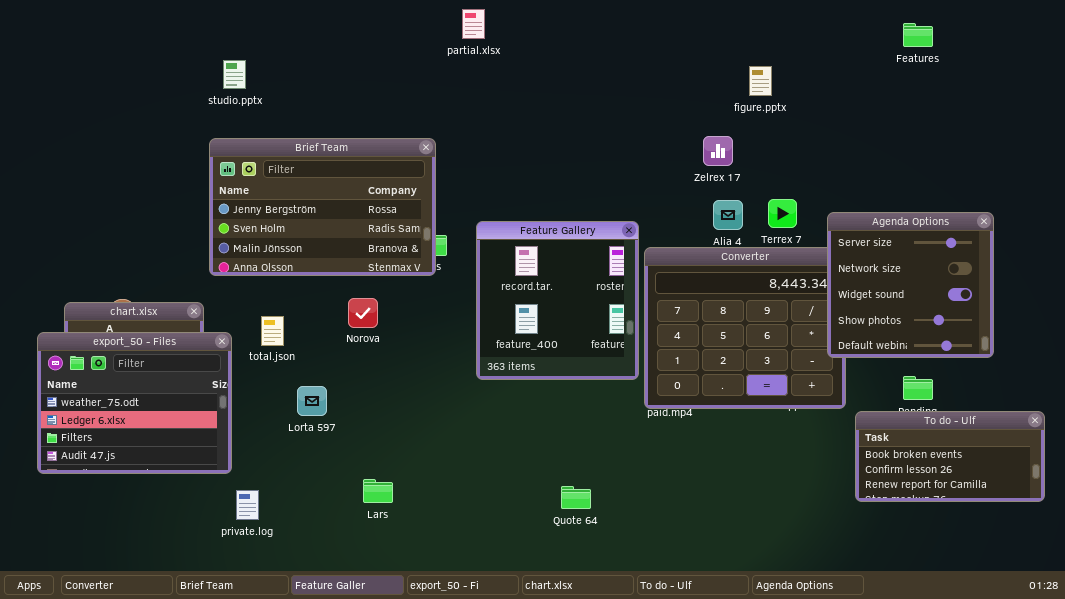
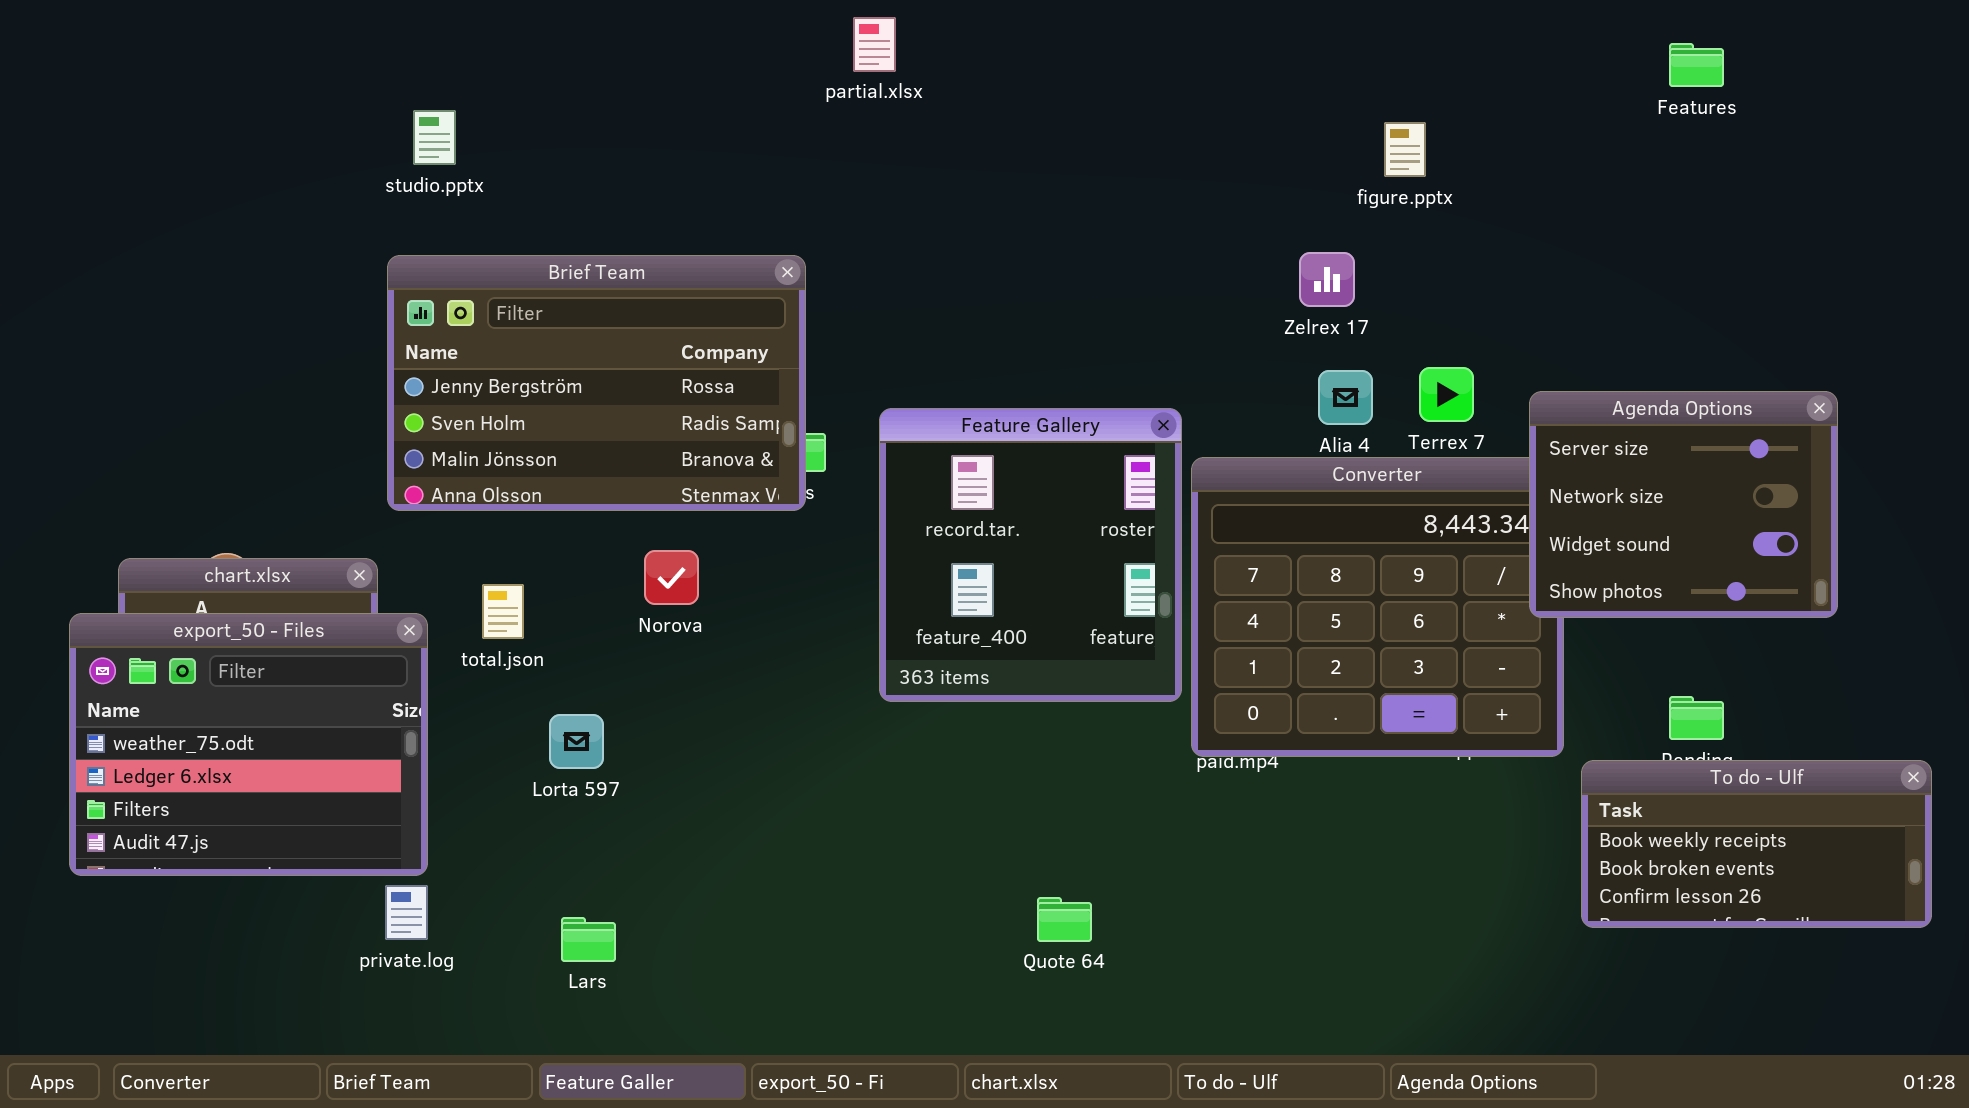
Agenda Options: [827,212,994,358] -> [1529,391,1838,618], resized
To do - Ulf: [855,411,1045,502] -> [1581,760,1932,928], scrolled up 1 row
Lars: [363,479,393,503] -> [561,917,616,962], moved
private.log: [236,490,259,520] -> [385,885,428,940], moved

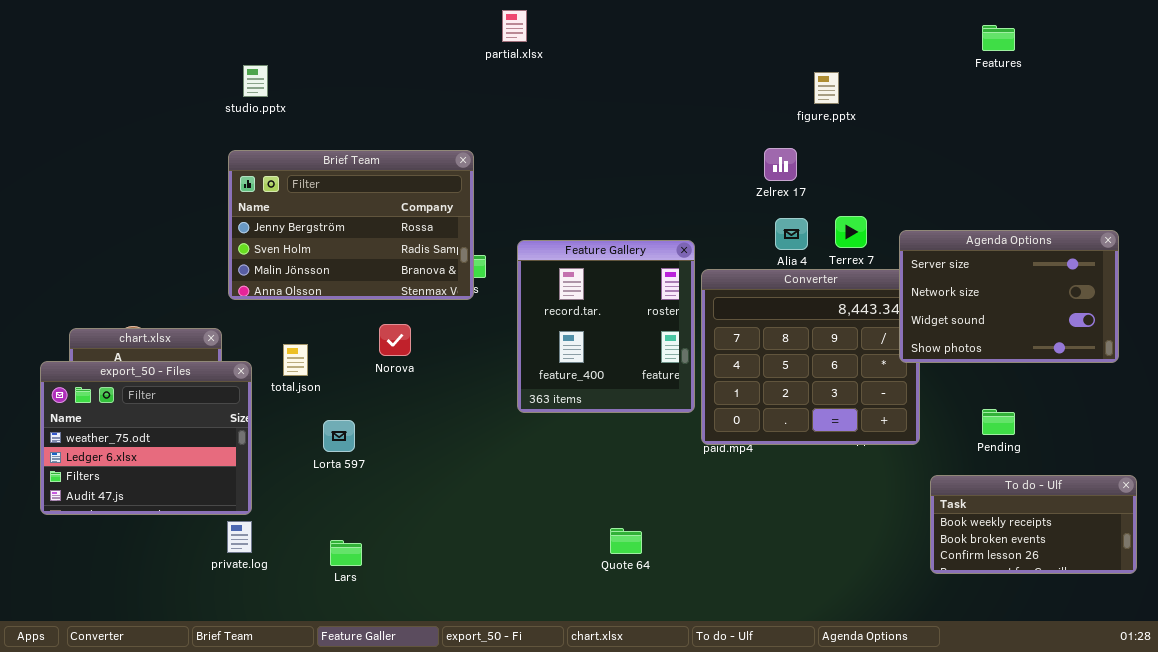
Agenda Options: [1529,391,1838,618] -> [899,230,1119,363], resized
To do - Ulf: [1581,760,1932,928] -> [930,475,1137,574], moved

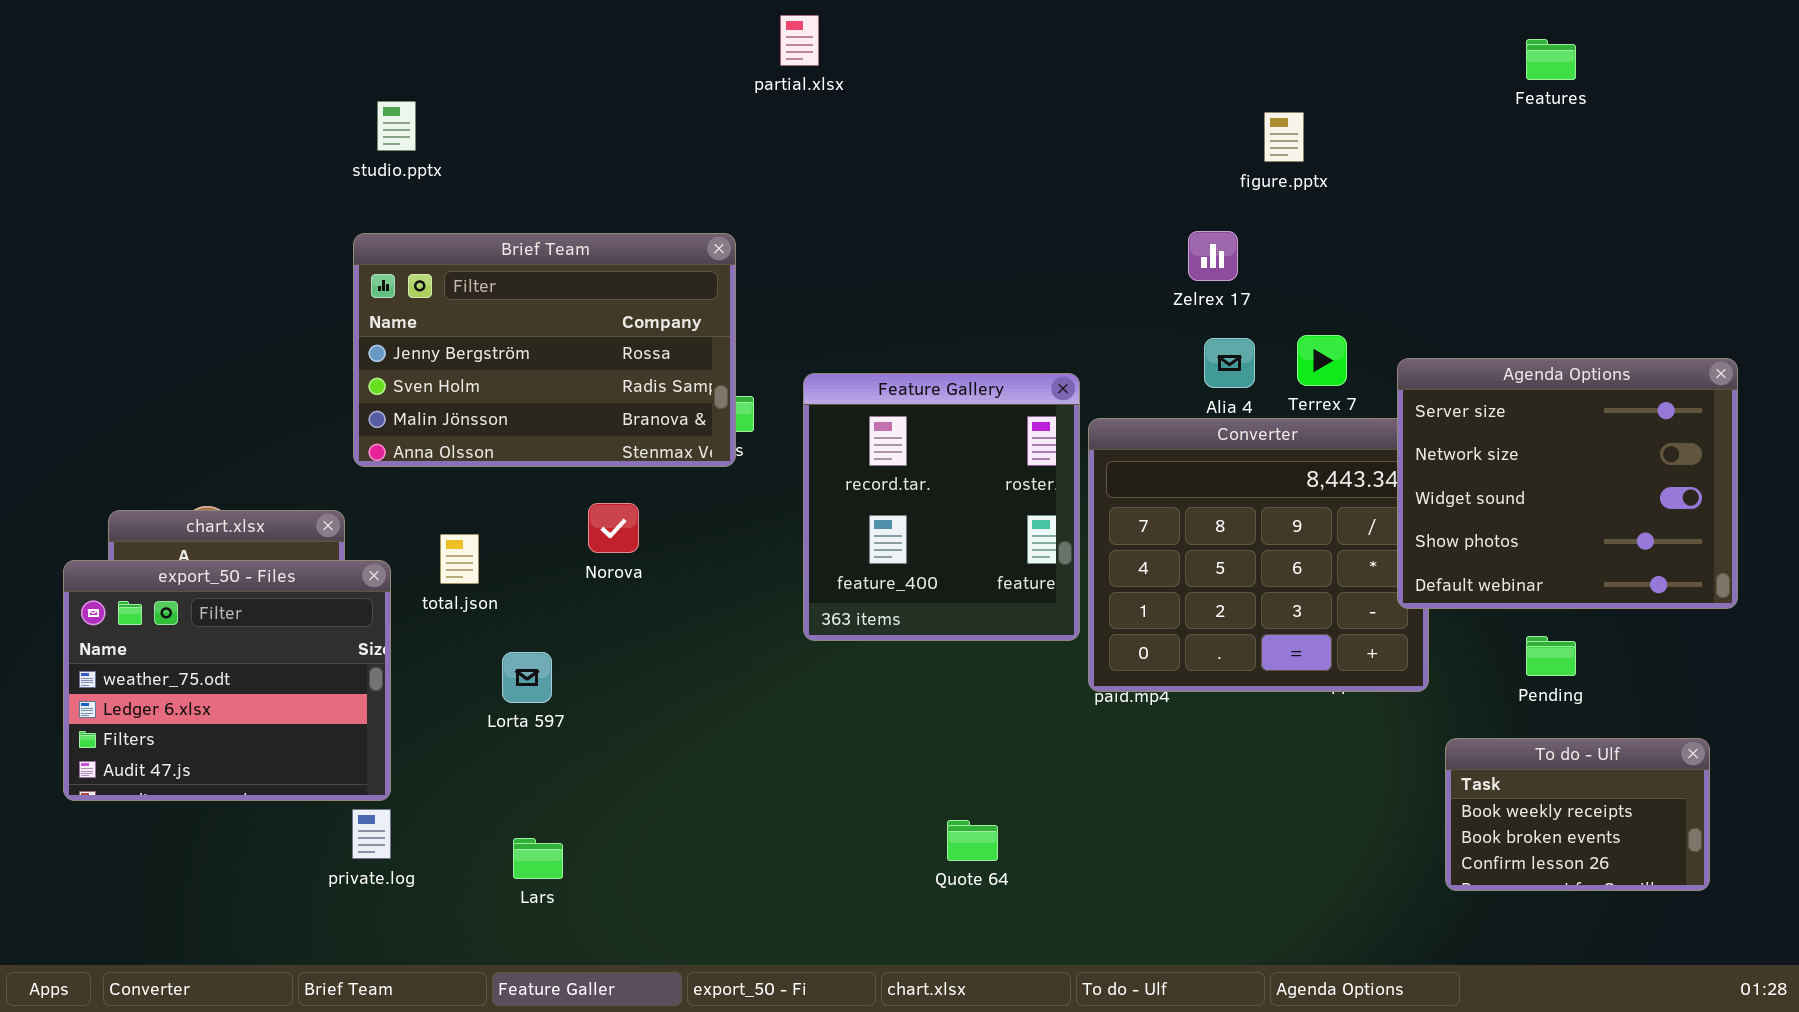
Agenda Options: [899,230,1119,363] -> [1397,358,1738,609], resized
To do - Ulf: [930,475,1137,574] -> [1445,738,1710,891], resized

